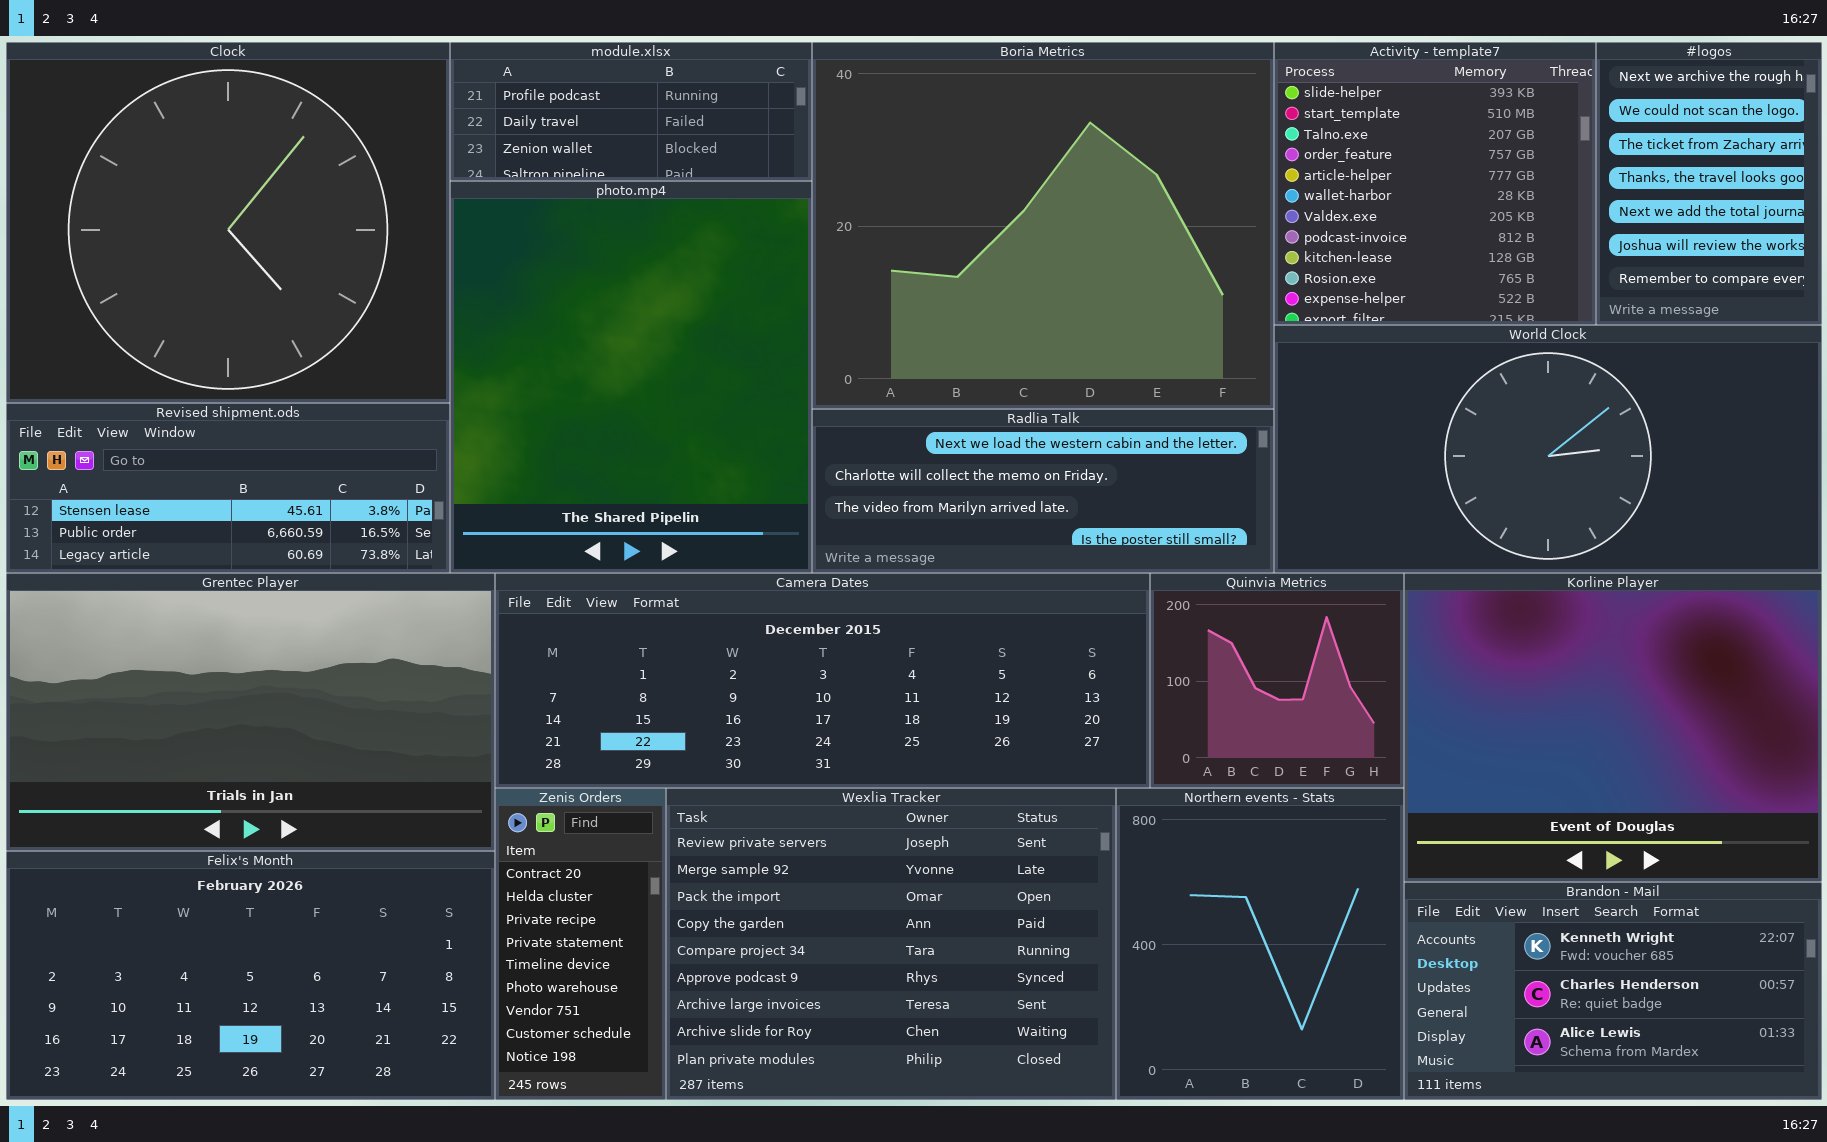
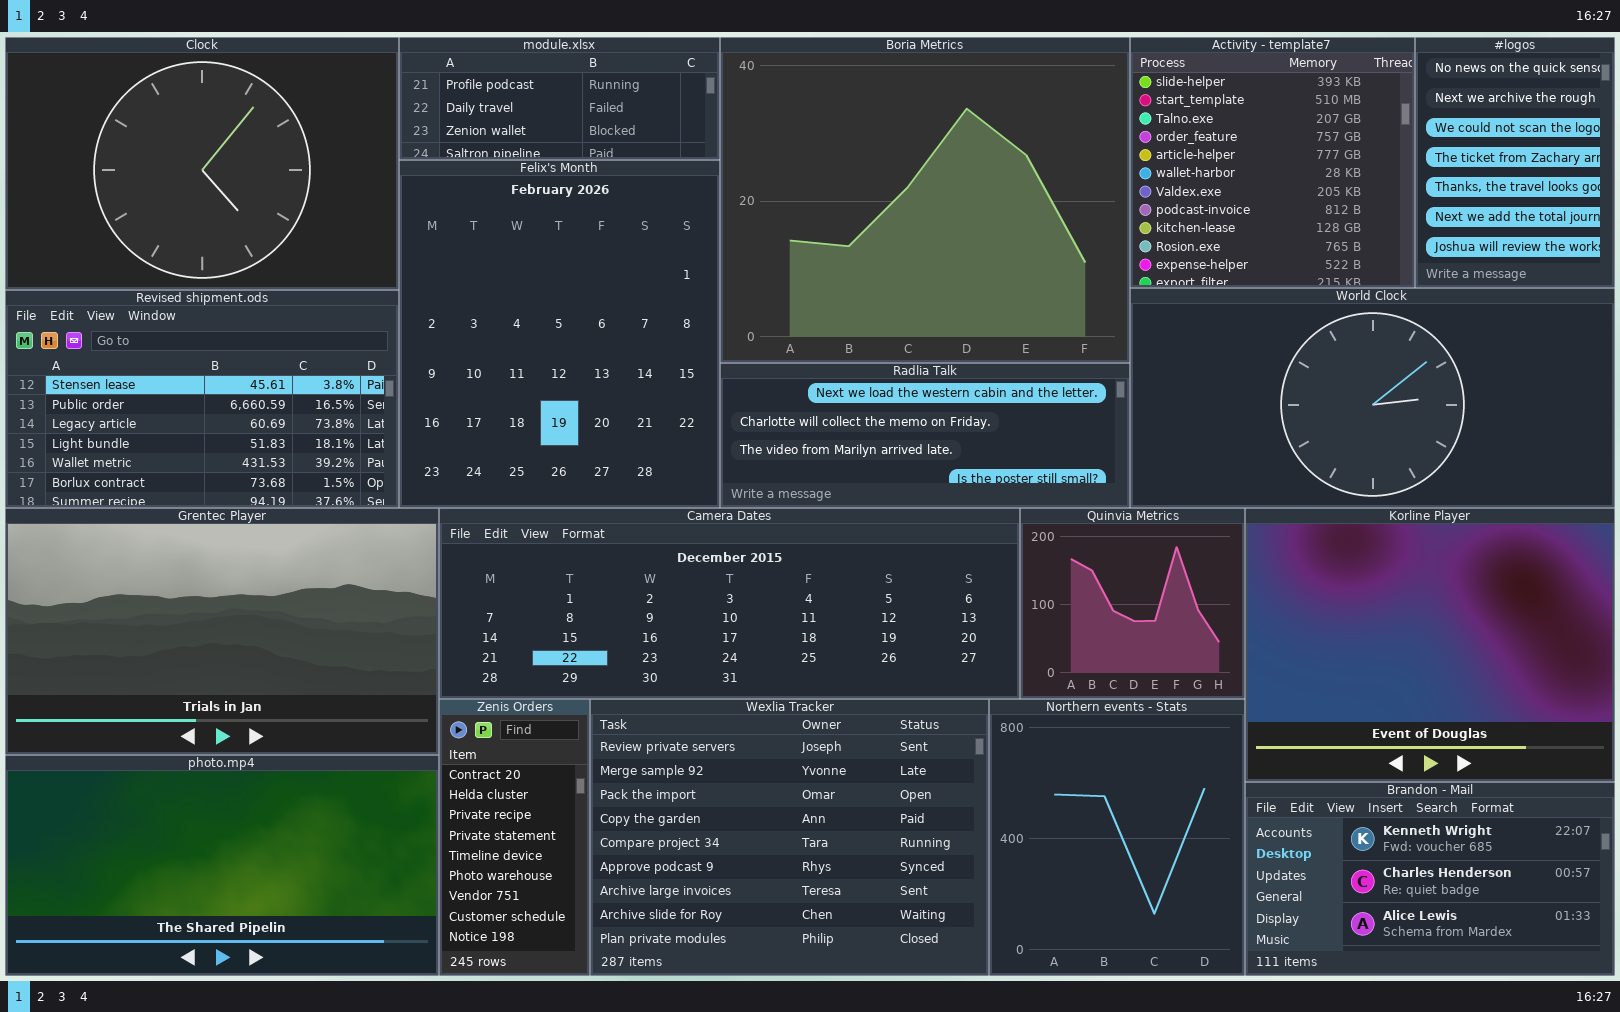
Clock: [6,42,450,403] -> [5,37,399,290], resized
#logos: [1596,42,1822,325] -> [1415,37,1615,288], scrolled up 1 row
photo.mp4: [450,181,812,573] -> [5,755,439,976], moved, resized
Revised shipment.ods: [6,403,450,573] -> [5,290,399,508], resized
Felix's Month: [6,851,495,1100] -> [399,160,720,508], moved, resized

